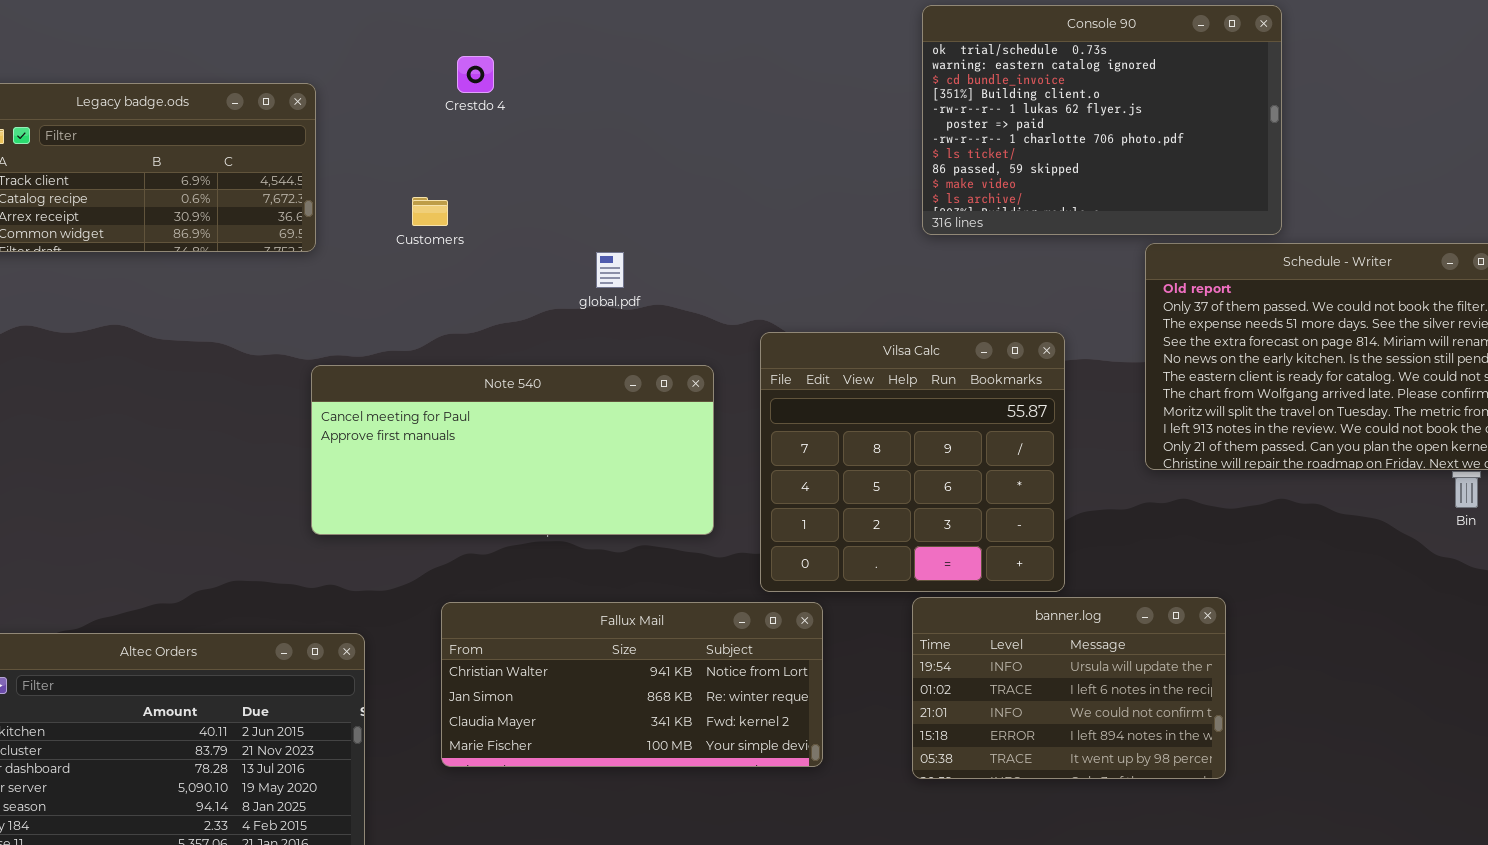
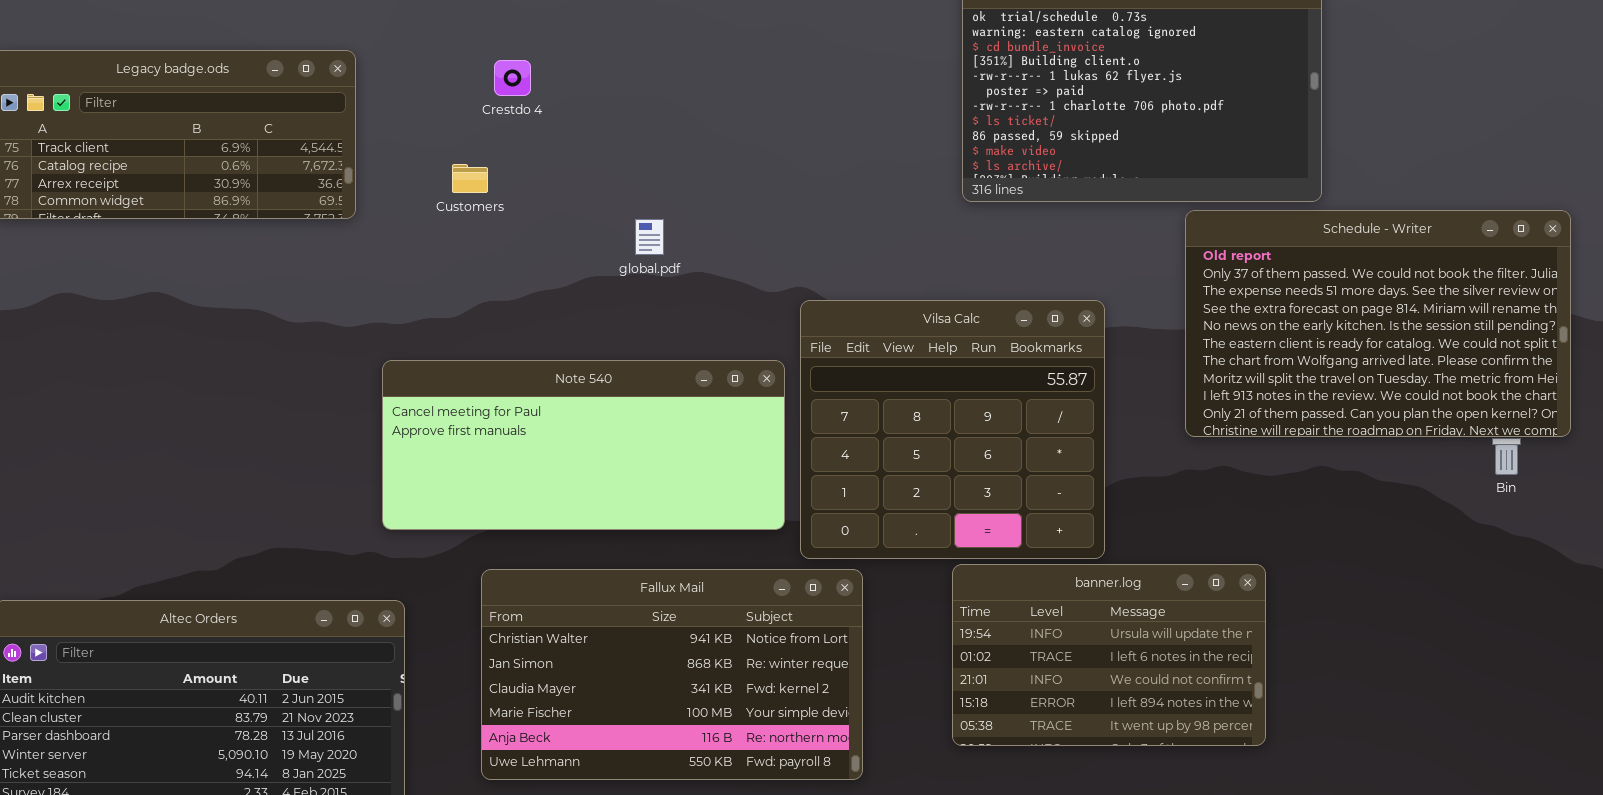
Crestdo 4: [457,56,494,93] -> [494,60,531,96], moved
Note 540: [311,365,714,535] -> [382,360,785,530], moved
Fallux Mail: [441,602,823,767] -> [481,569,863,780], resized

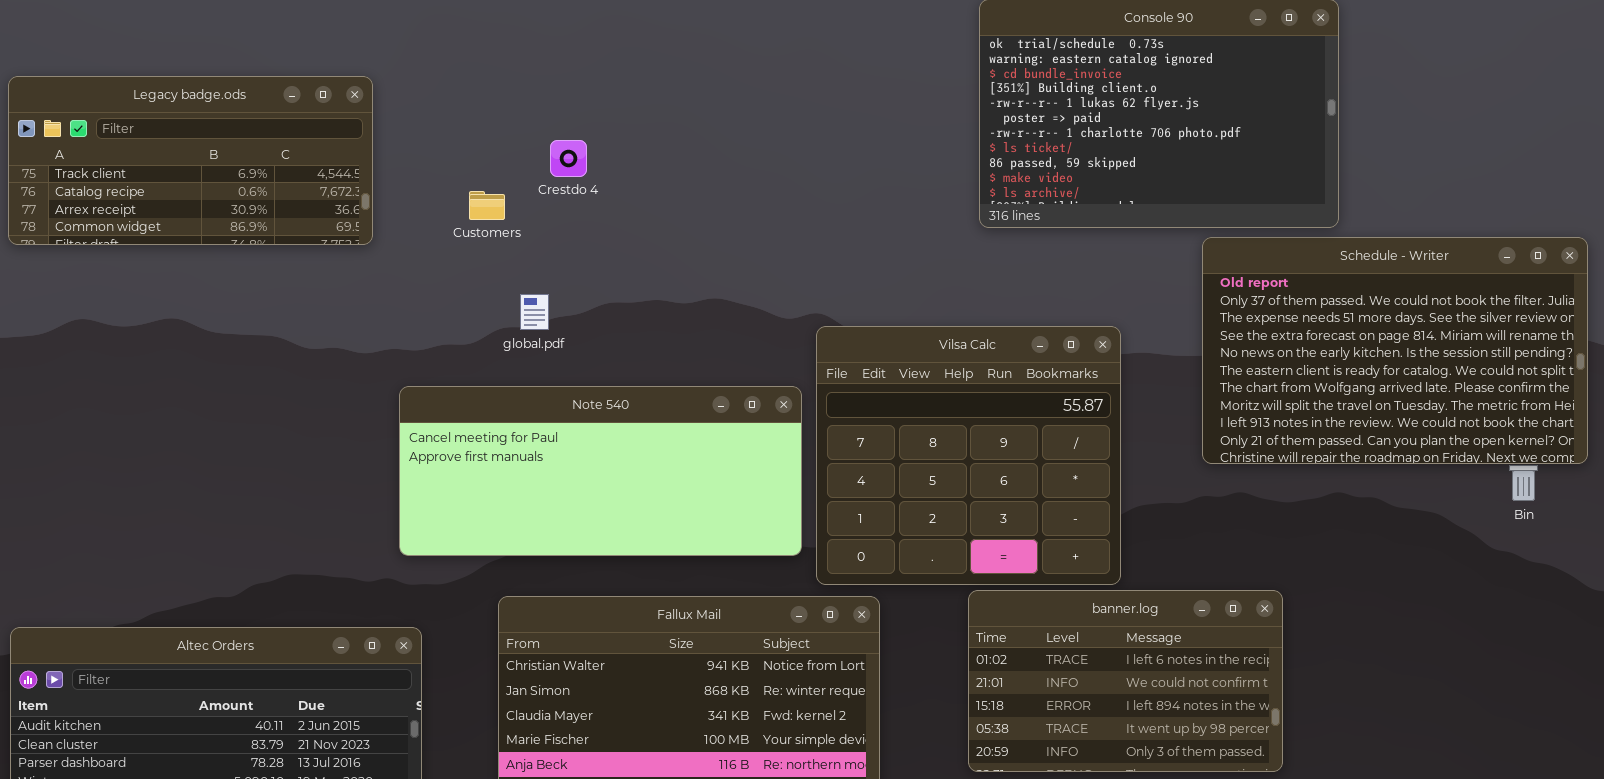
Crestdo 4: [494,60,531,96] -> [550,140,587,177], moved
global.pdf: [635,219,664,255] -> [520,294,549,330], moved
banner.log: [952,564,1266,746] -> [968,590,1283,772], scrolled down 1 row

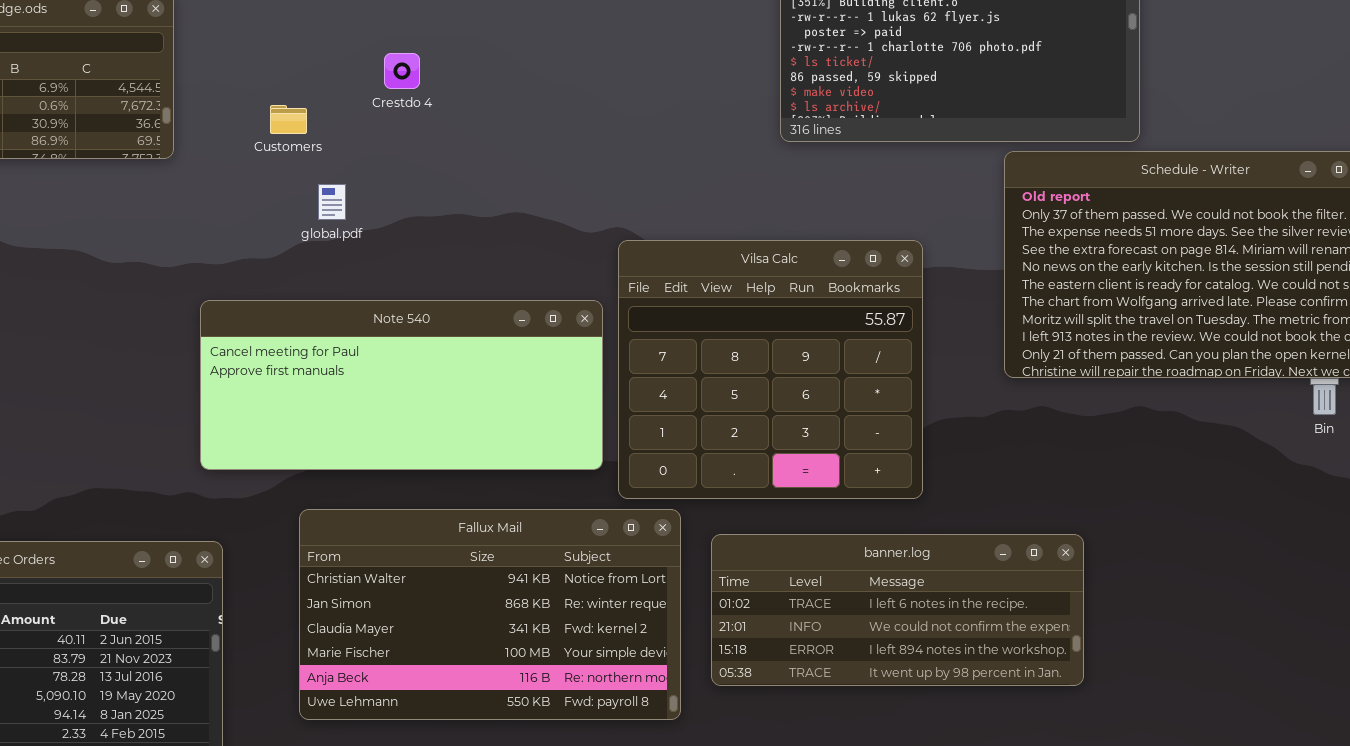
Crestdo 4: [550,140,587,177] -> [384,53,420,89], moved
global.pdf: [520,294,549,330] -> [318,184,346,220], moved
banner.log: [968,590,1283,772] -> [711,534,1084,686], resized

